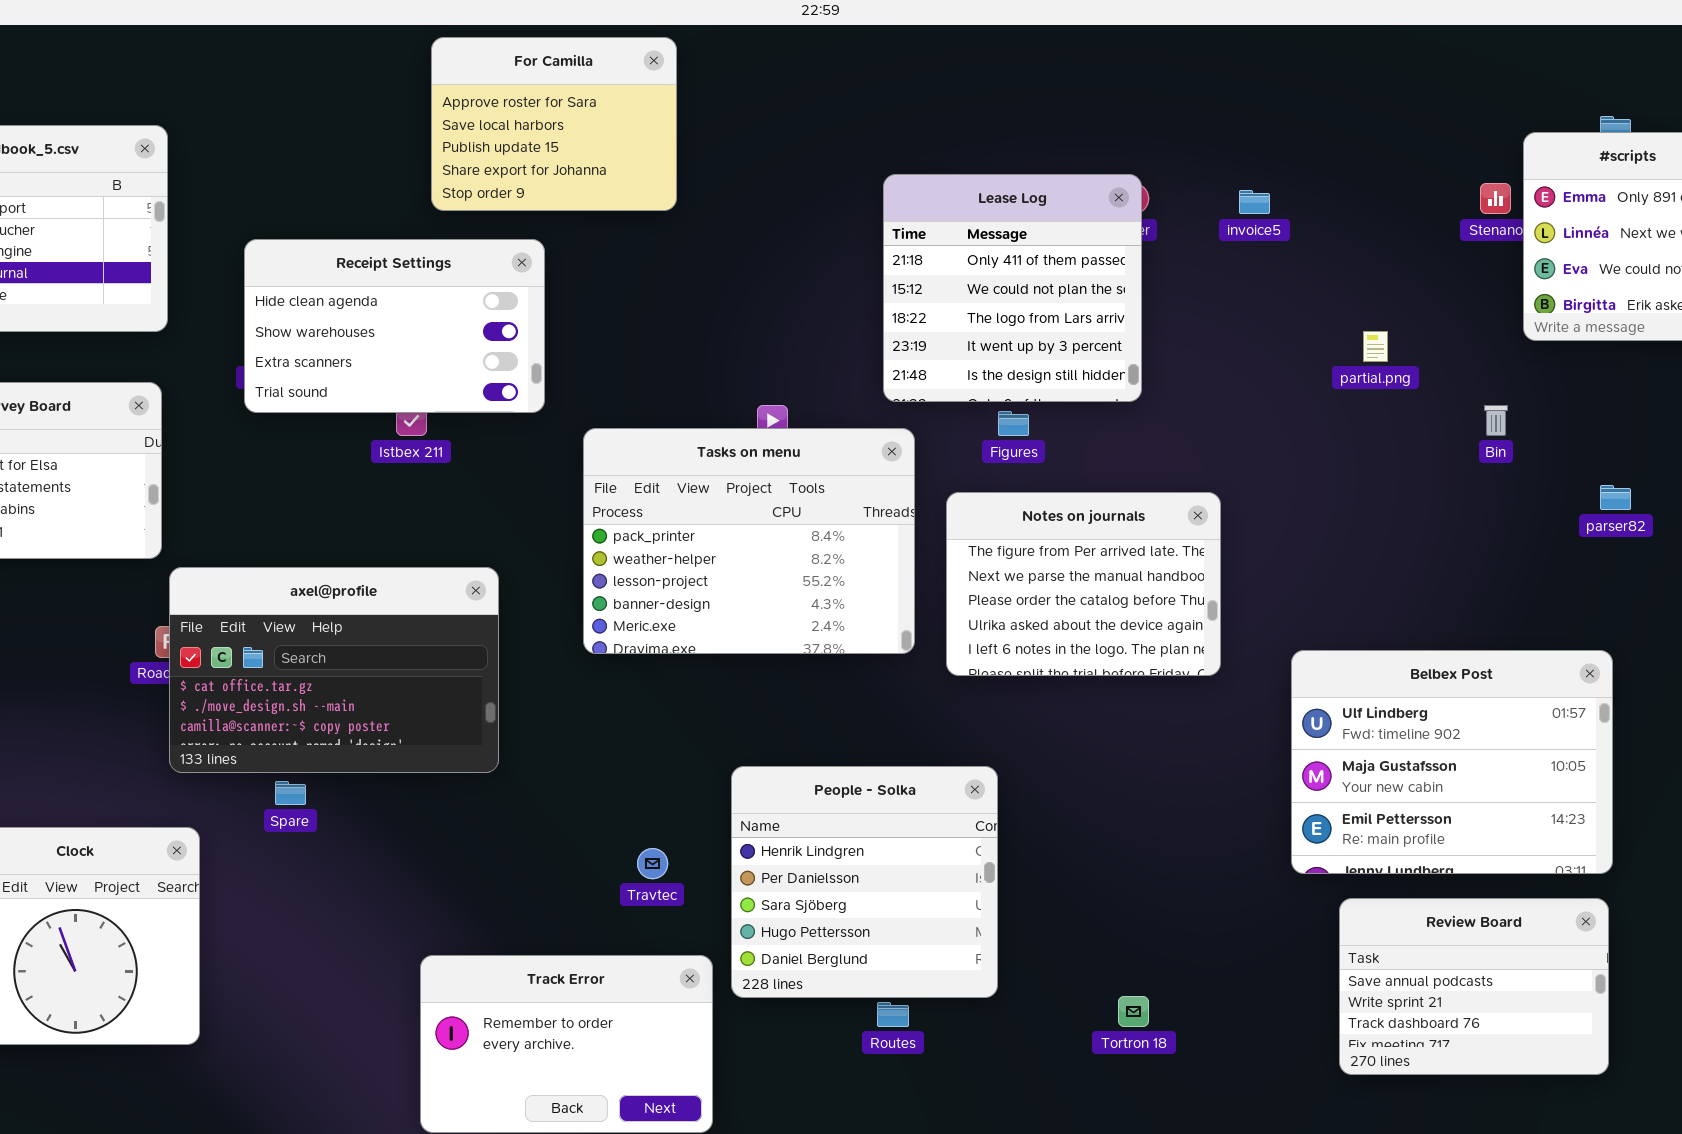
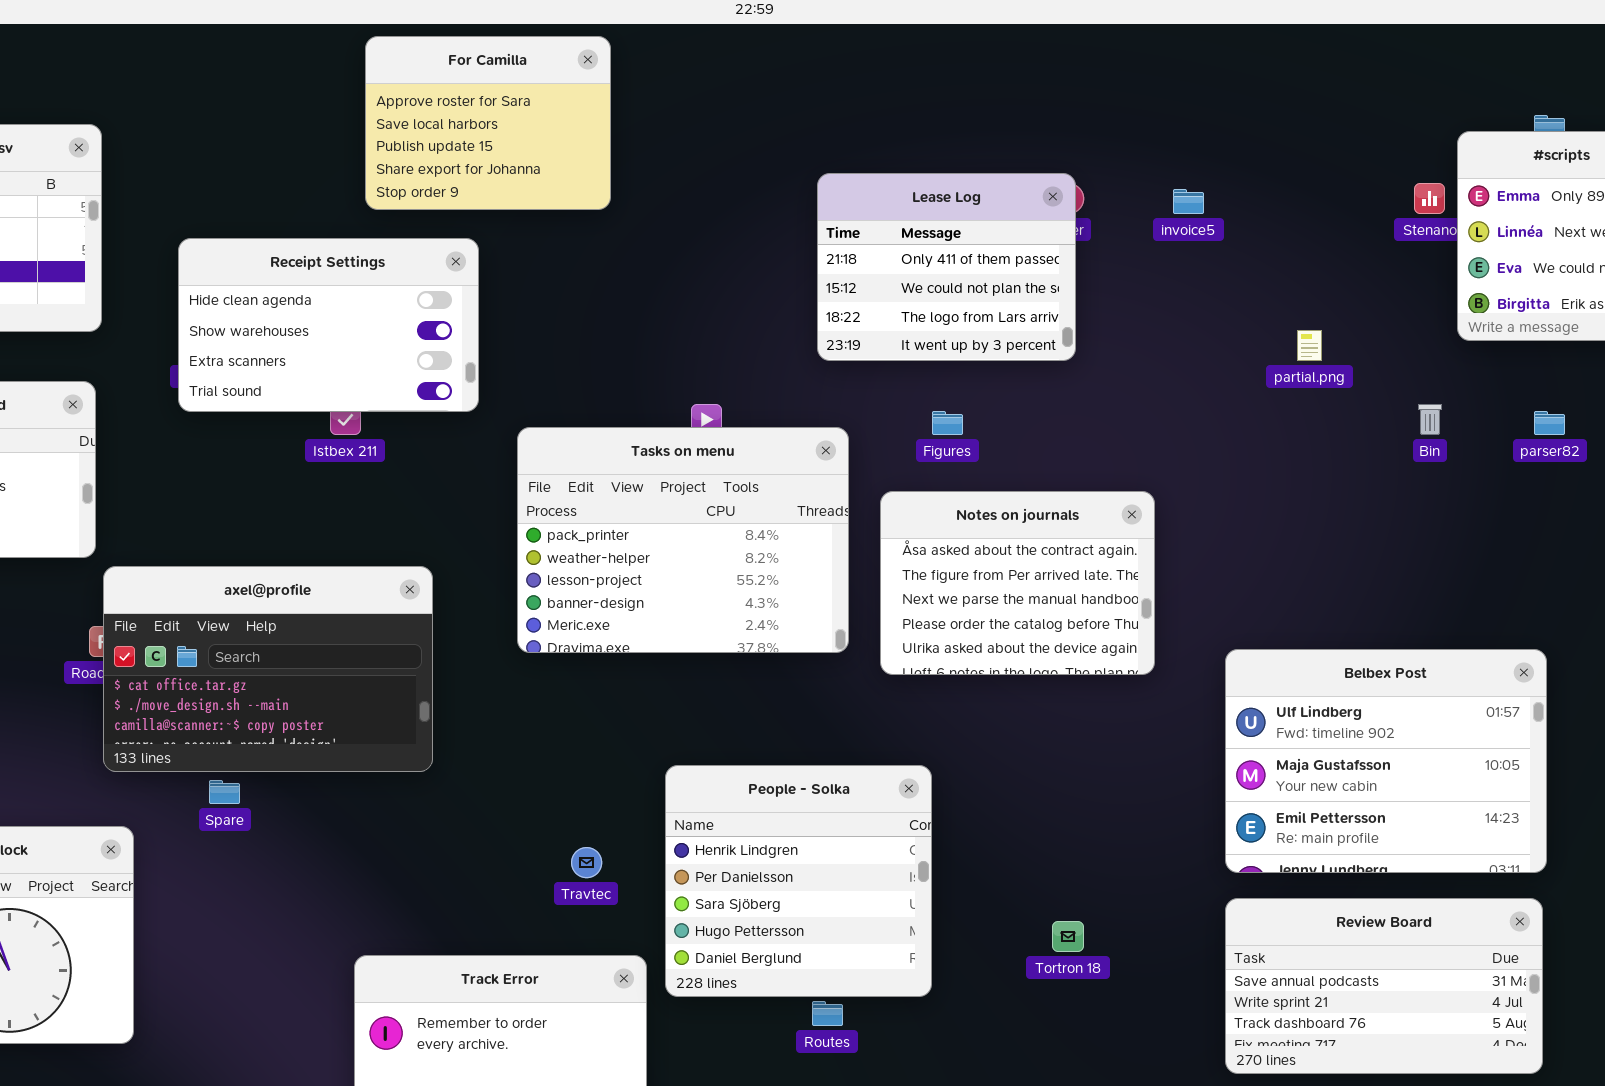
Lease Log: [883,174,1142,402] -> [817,173,1076,361], resized
parser82: [1600,485,1631,510] -> [1534,411,1565,435], moved
Notes on journals: [946,492,1221,676] -> [880,491,1155,675], scrolled up 1 row
Review Board: [1339,898,1609,1075] -> [1225,898,1543,1074], resized
Tortron 18: [1118,996,1149,1027] -> [1052,921,1084,952], moved

